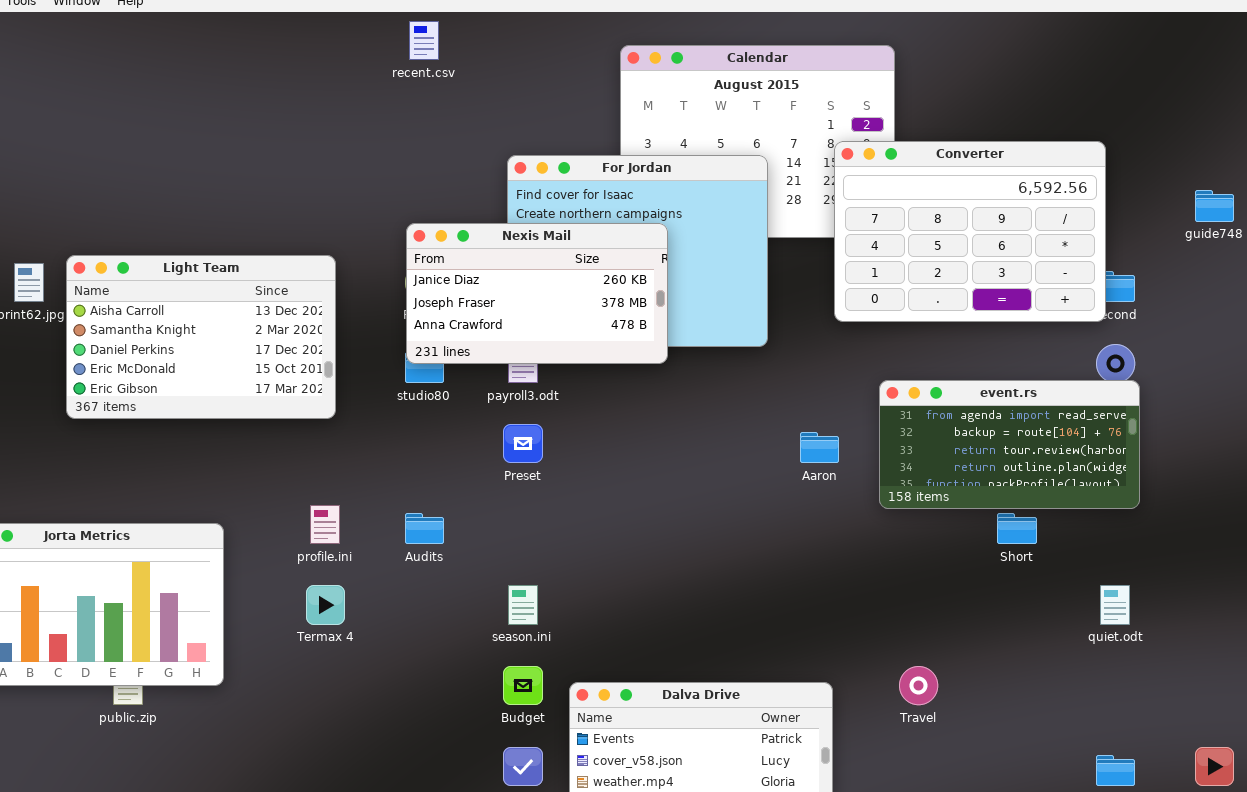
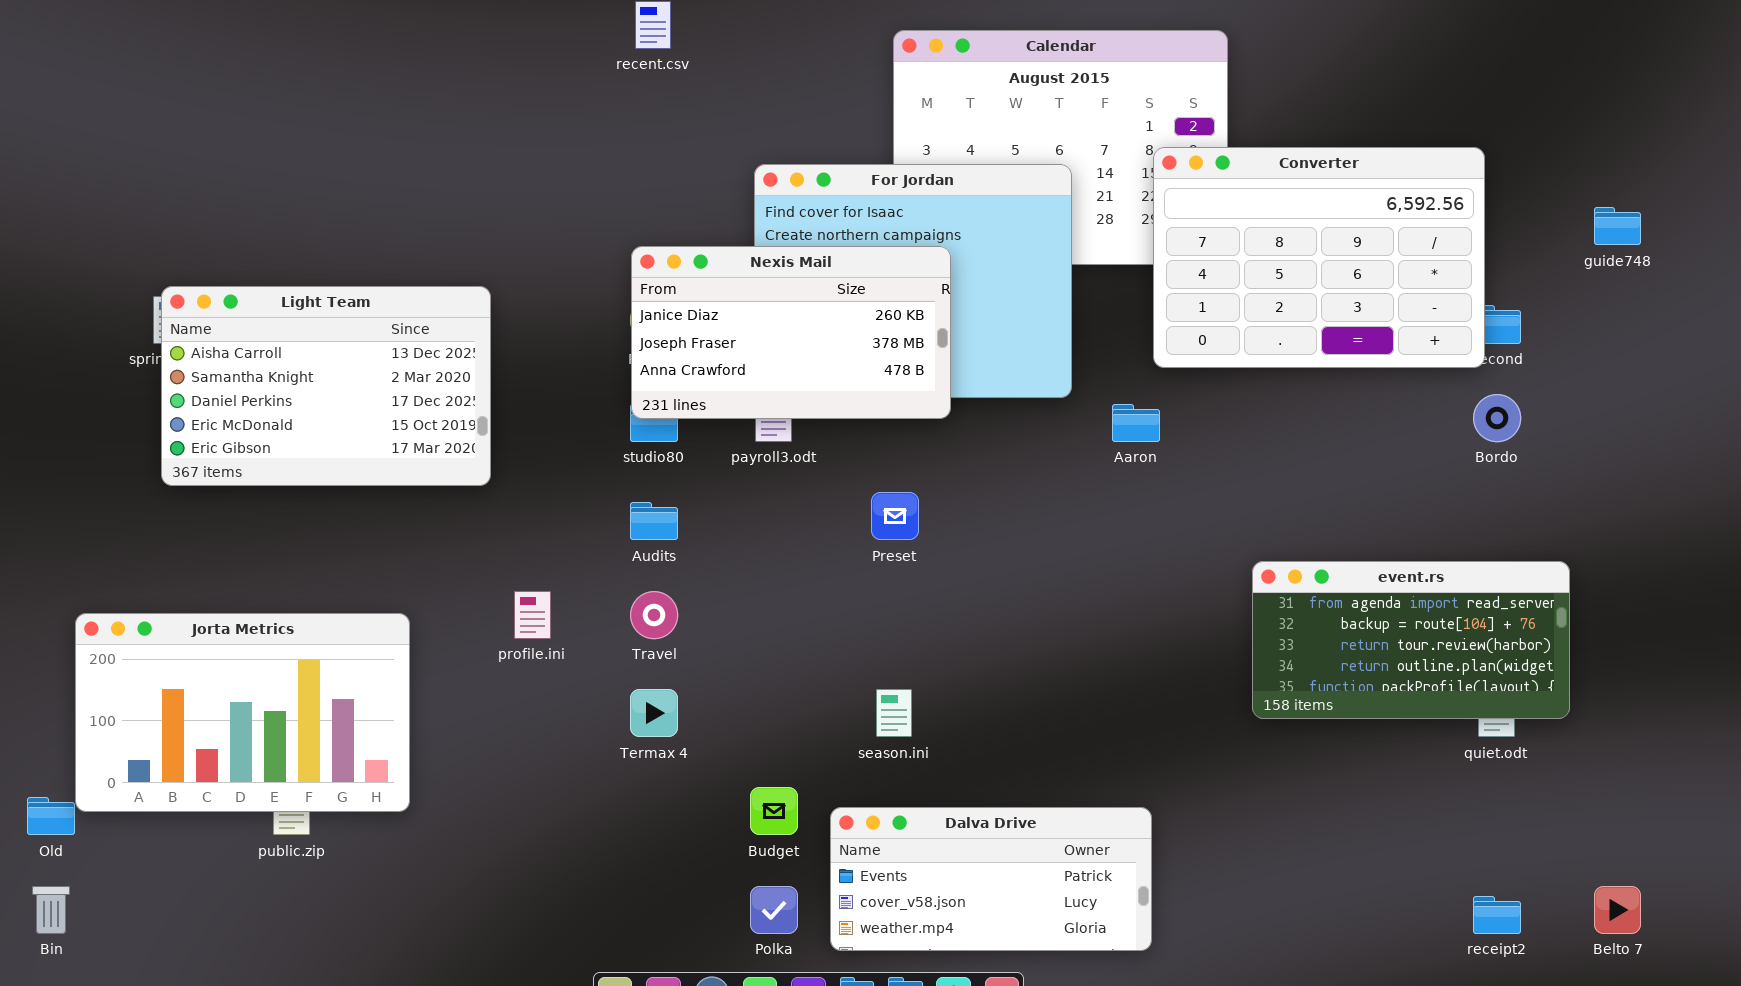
Light Team: [66,255,336,419] -> [161,286,491,486], moved
event.rs: [879,380,1140,509] -> [1252,561,1570,719], moved
Preset: [503,424,543,463] -> [871,492,919,540], moved
Aaron: [800,432,839,463] -> [1112,404,1160,442], moved
Audits: [405,513,444,544] -> [630,502,678,540], moved
Termax 4: [306,585,345,625] -> [630,689,678,737], moved
season.ini: [508,585,538,625] -> [876,689,912,737], moved
Travel: [899,666,938,705] -> [630,591,678,639], moved

